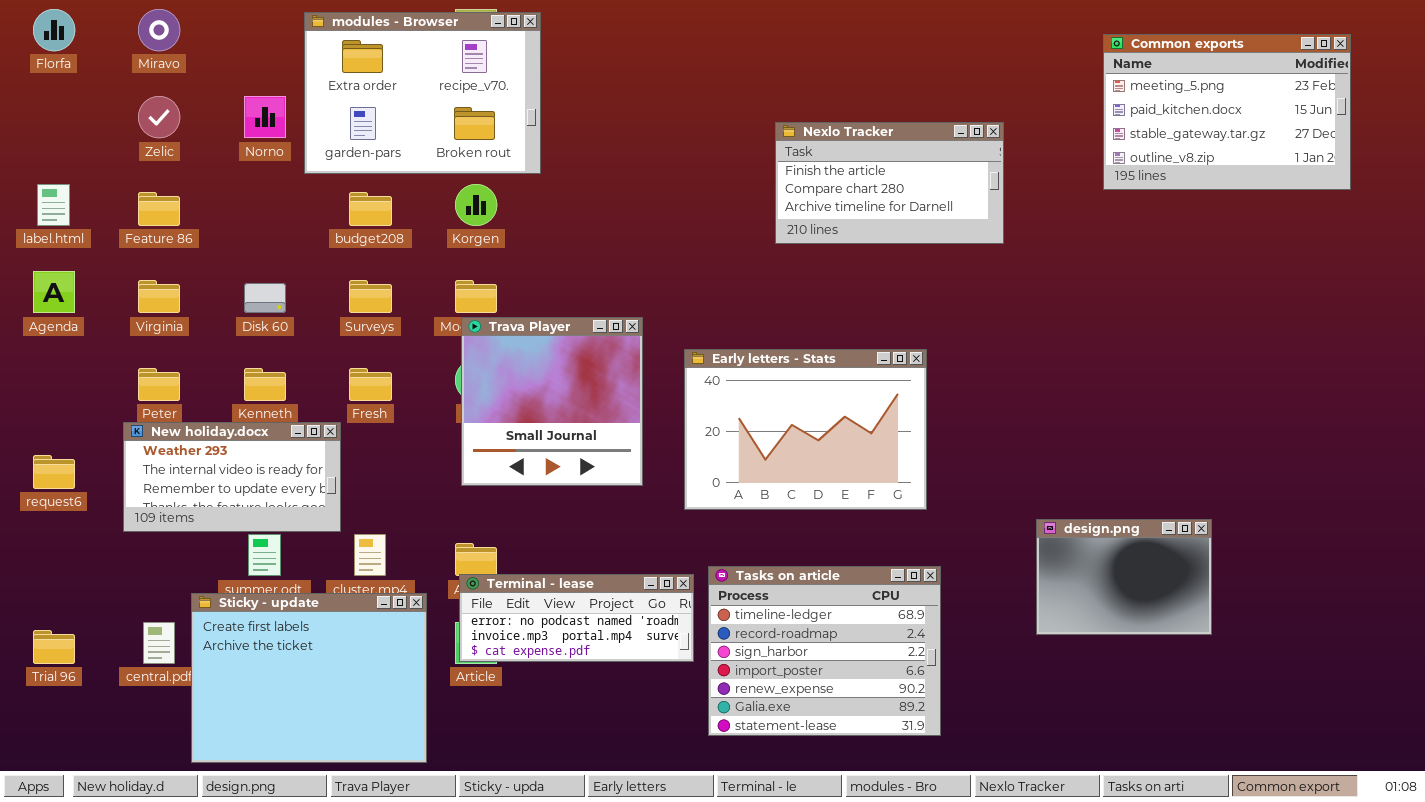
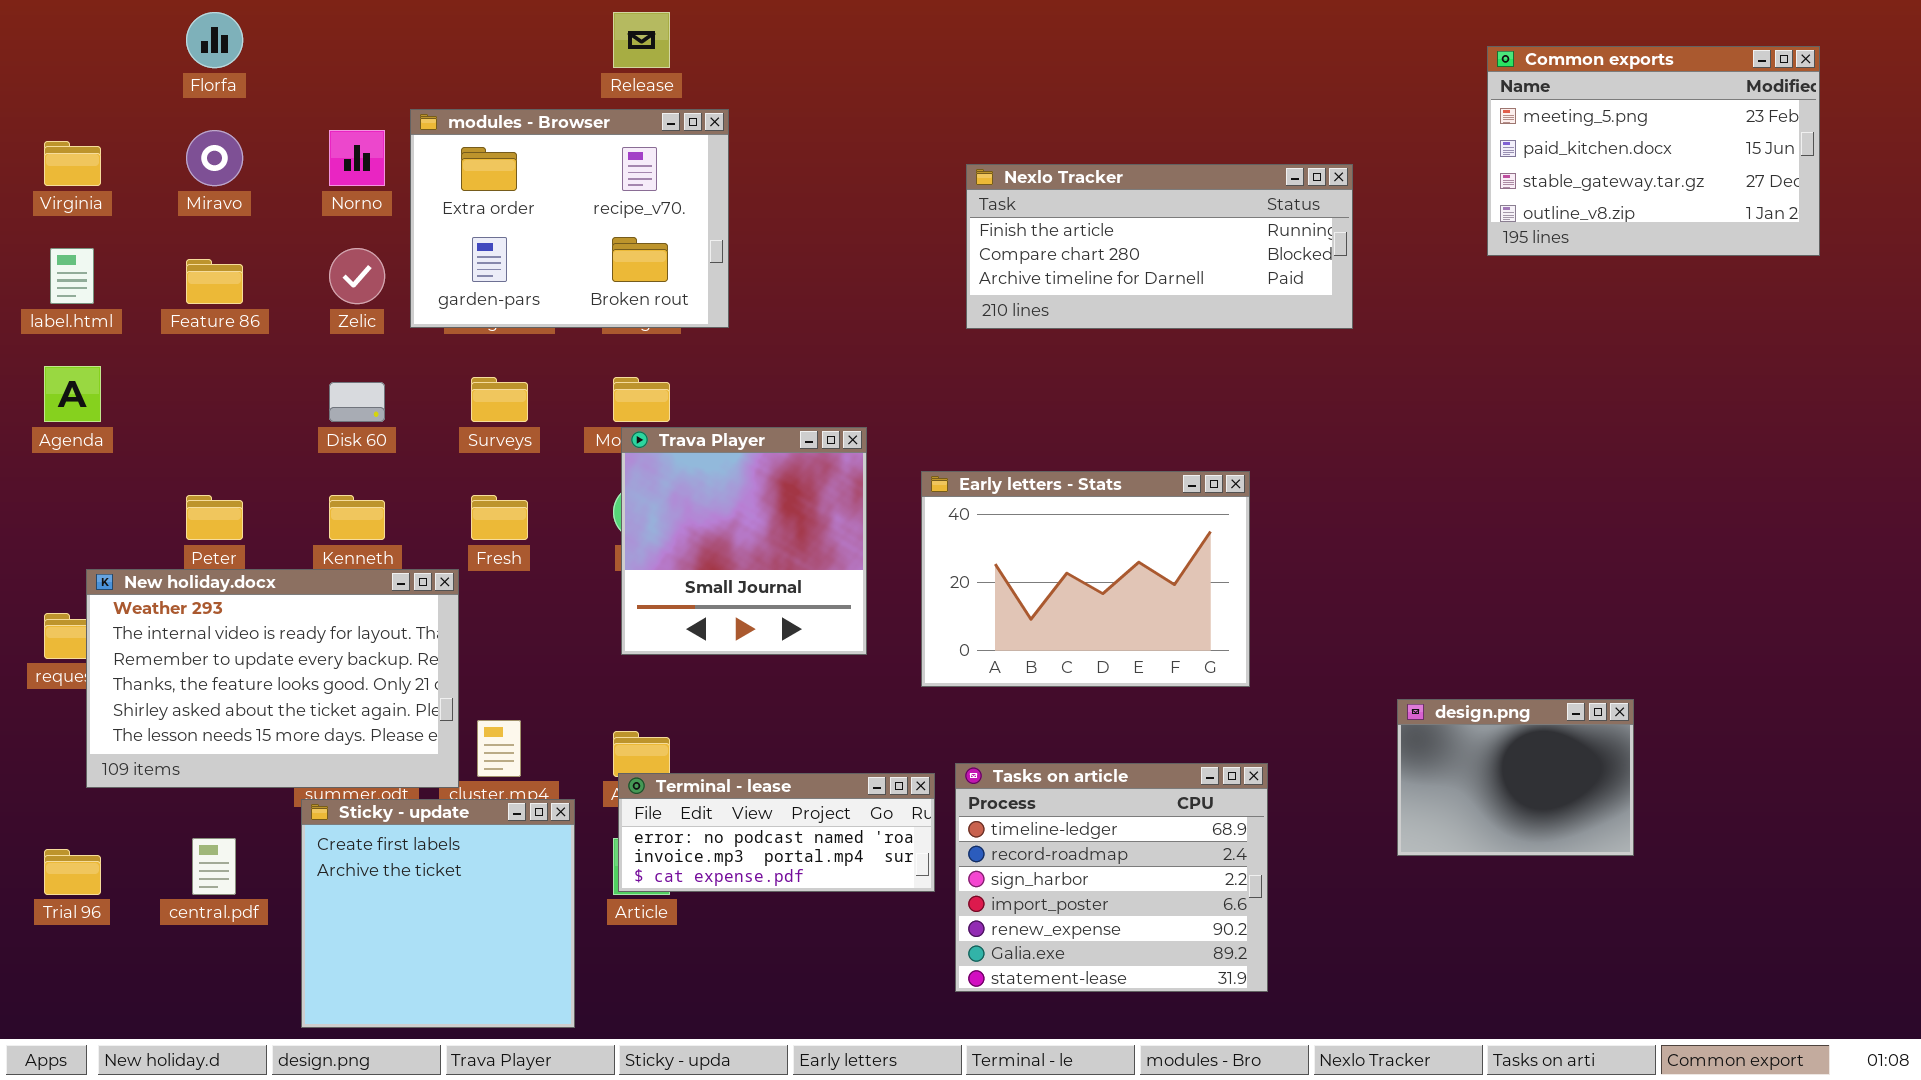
Florfa: [33,9,75,51] -> [186,12,243,68], moved
Miravo: [138,9,180,51] -> [186,130,243,186], moved
modules - Browser: [304,12,541,174] -> [410,109,729,328], moved
Zelic: [138,96,180,138] -> [329,248,385,304], moved
Nexlo Tracker: [775,122,1004,244] -> [966,164,1353,329], resized
Virginia: [138,280,180,313] -> [44,141,101,186], moved
New holiday.docx: [123,422,341,532] -> [86,569,459,788], resized
Sticky - update: [191,593,427,763] -> [301,799,575,1028], resized

